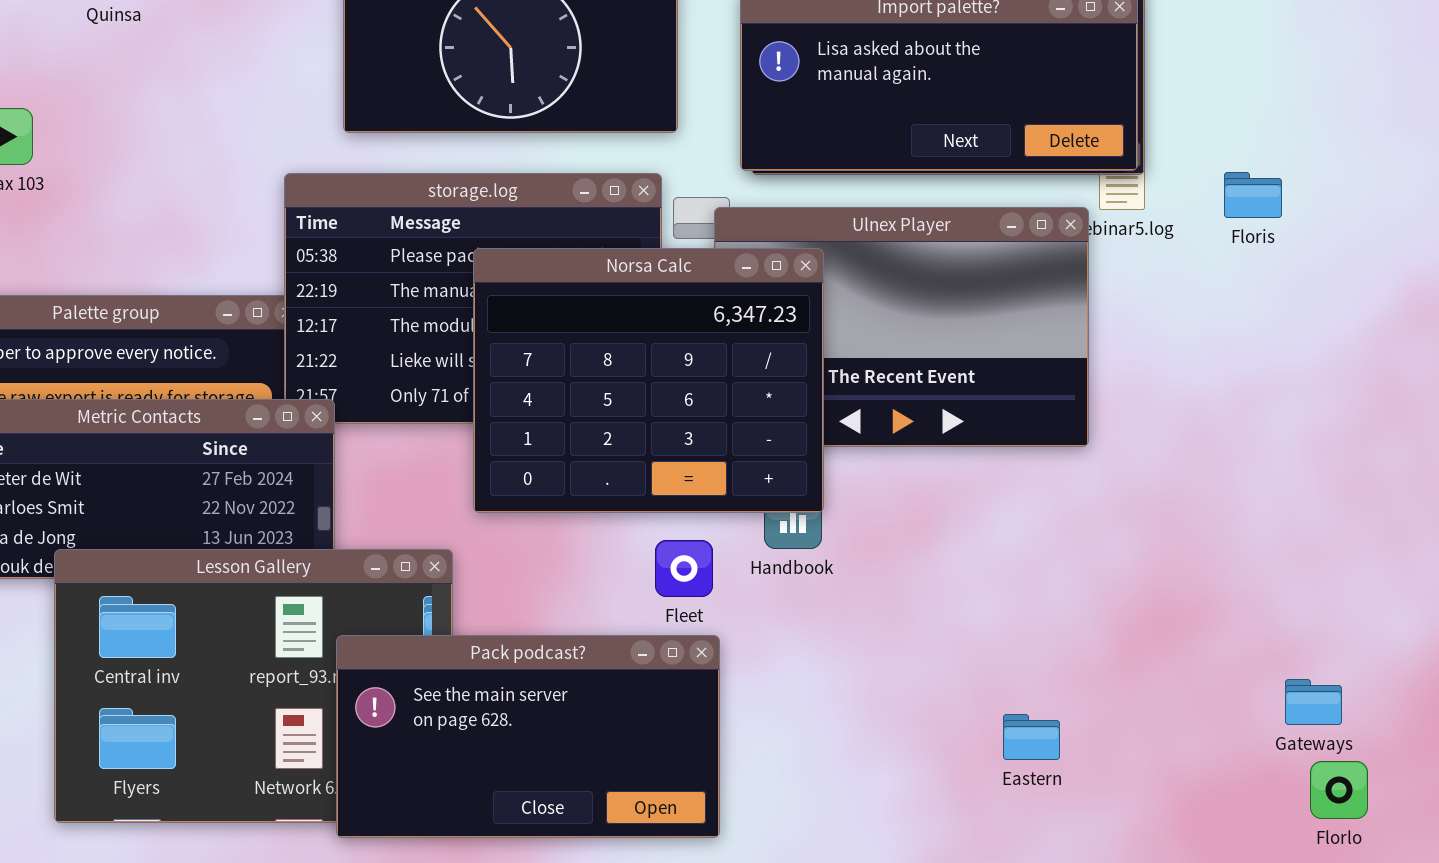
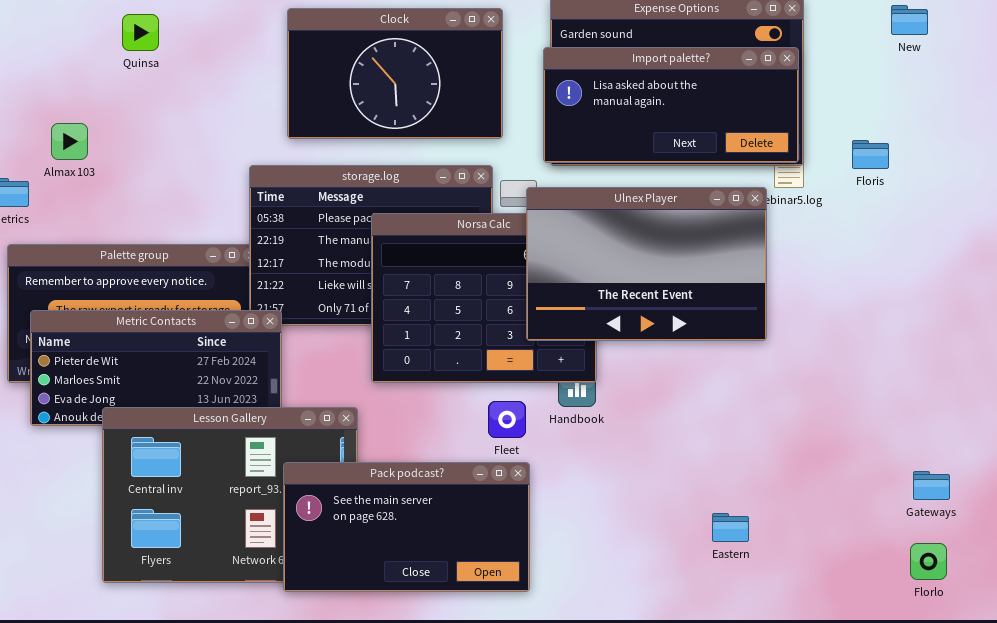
Floris: [1224,172,1282,218] -> [852,140,889,169], moved
Ulnex Player: [714,207,1089,447] -> [526,187,767,341], raised
Gateways: [1285,679,1342,725] -> [913,471,950,500], moved

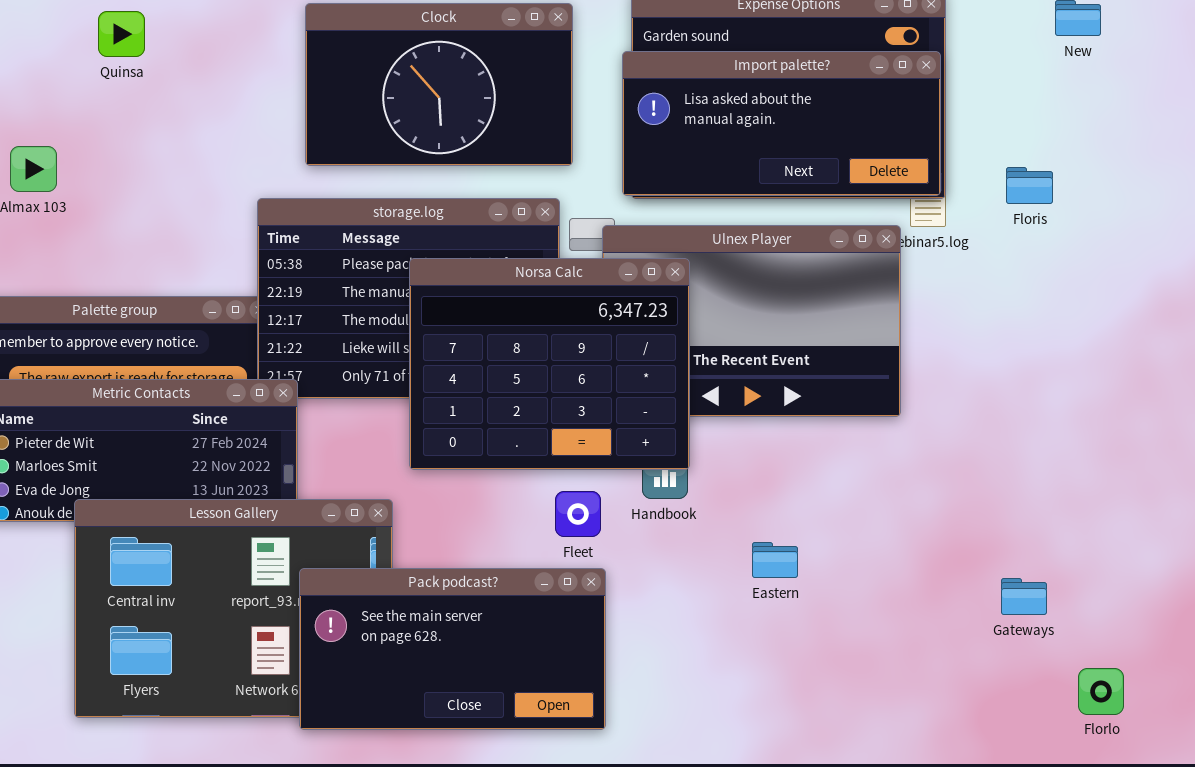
Norsa Calc: [371,213,597,383] -> [409,258,690,470], raised
Gateways: [913,471,950,500] -> [1001,578,1047,615], moved
Eastern: [712,513,749,542] -> [752,542,798,578], moved

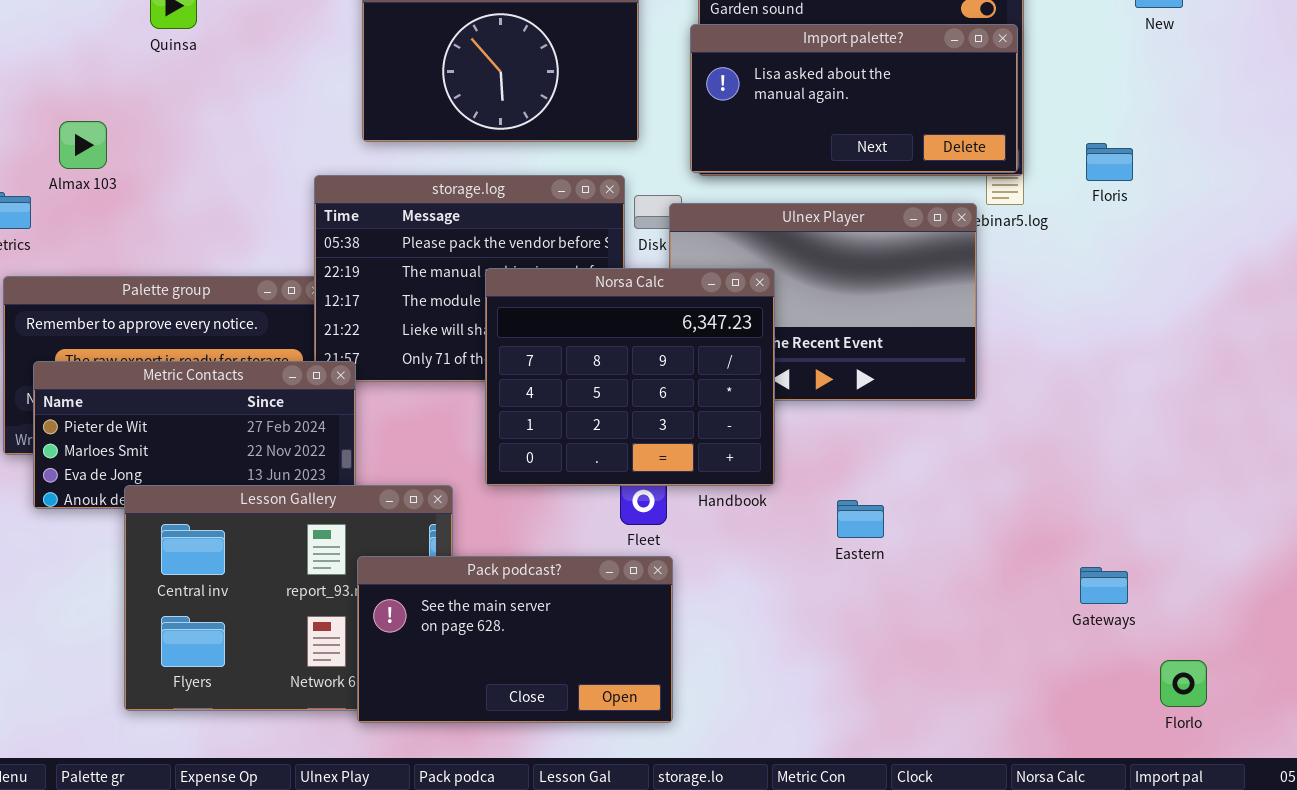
Norsa Calc: [409,258,690,470] -> [485,268,775,486], moved
Eastern: [752,542,798,578] -> [837,500,884,538], moved

